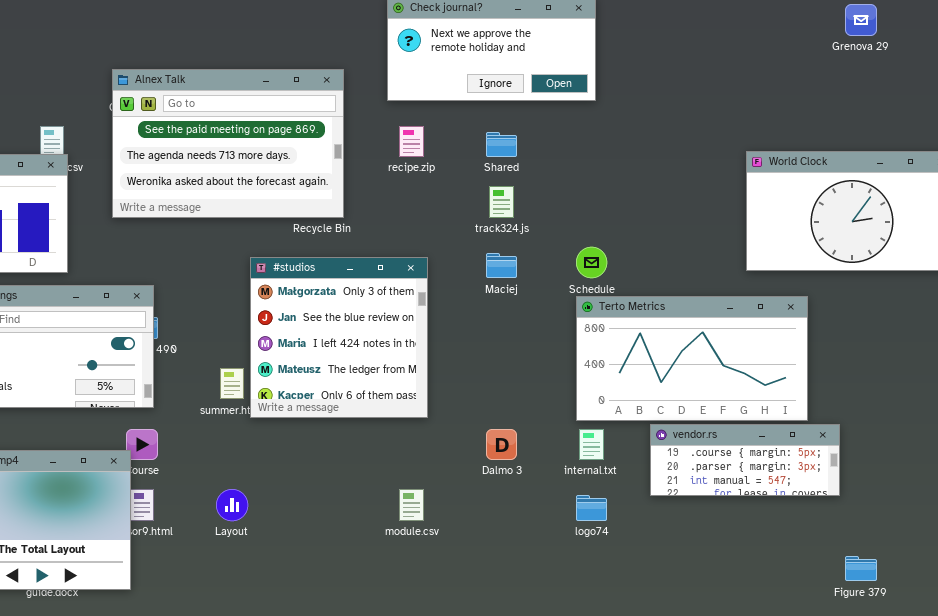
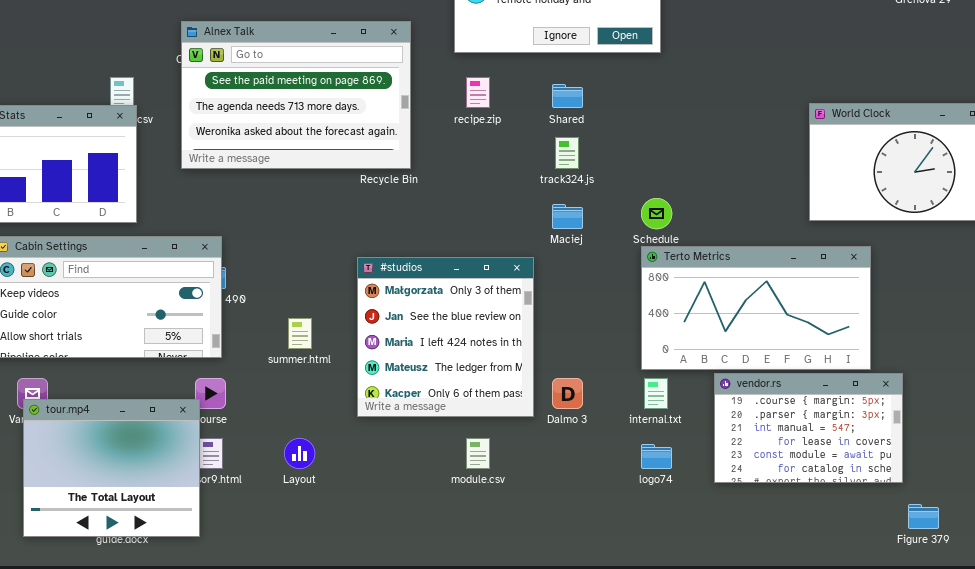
#studios: [250,257,428,418] -> [357,257,534,417], moved
vendor.rs: [650,424,840,496] -> [714,373,903,483], resized

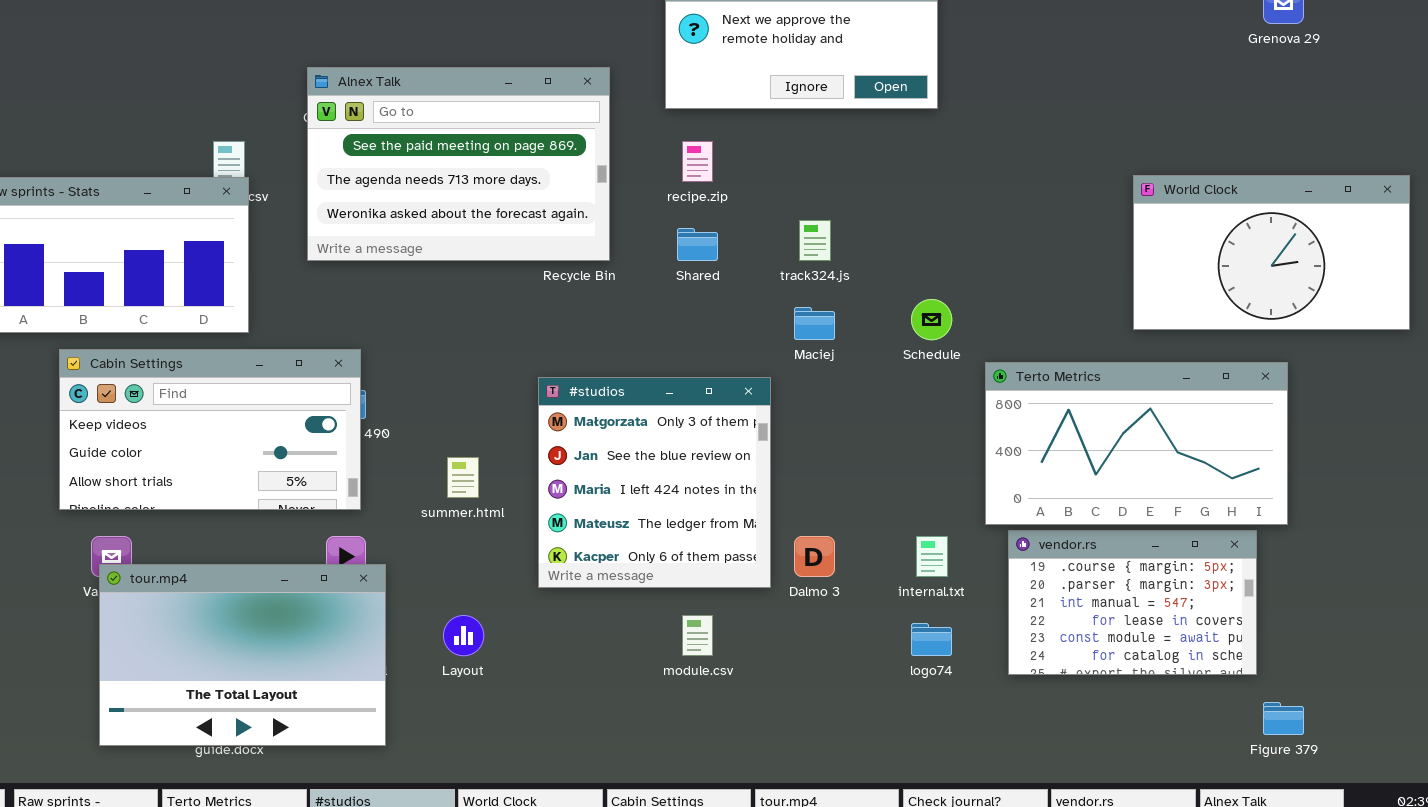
Shared: [552,84,583,108] -> [677,228,718,261], moved
Terto Metrics: [641,246,871,370] -> [985,362,1288,525], moved
tour.mp4: [23,399,200,537] -> [99,564,386,746], resized

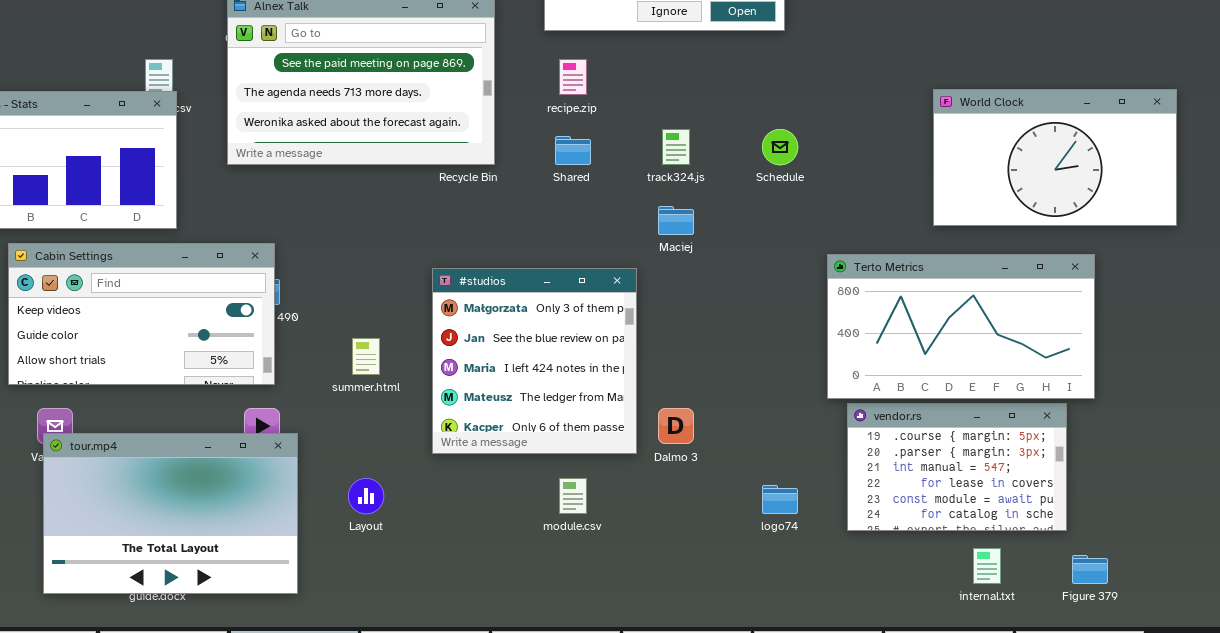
World Clock: [1133,175,1410,330] -> [933,89,1177,226], moved
Schedule: [911,299,952,340] -> [762,129,798,165], moved
internal.txt: [916,536,948,577] -> [973,548,1001,584], moved

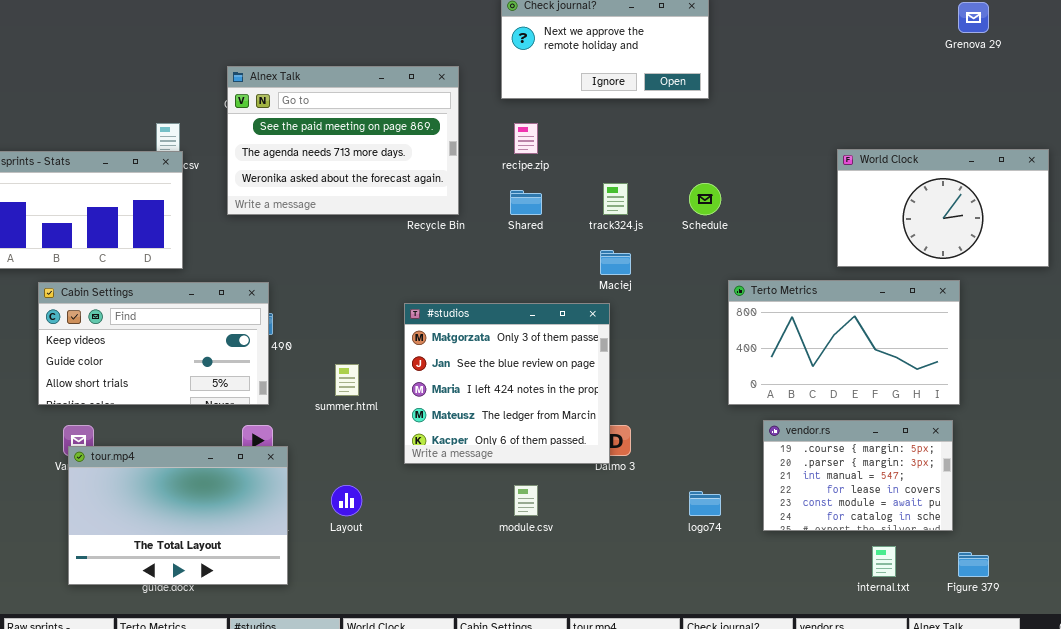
Terto Metrics: [827,254,1095,399] -> [728,280,960,405], moved
#studios: [432,268,637,454] -> [404,303,610,464], resized

